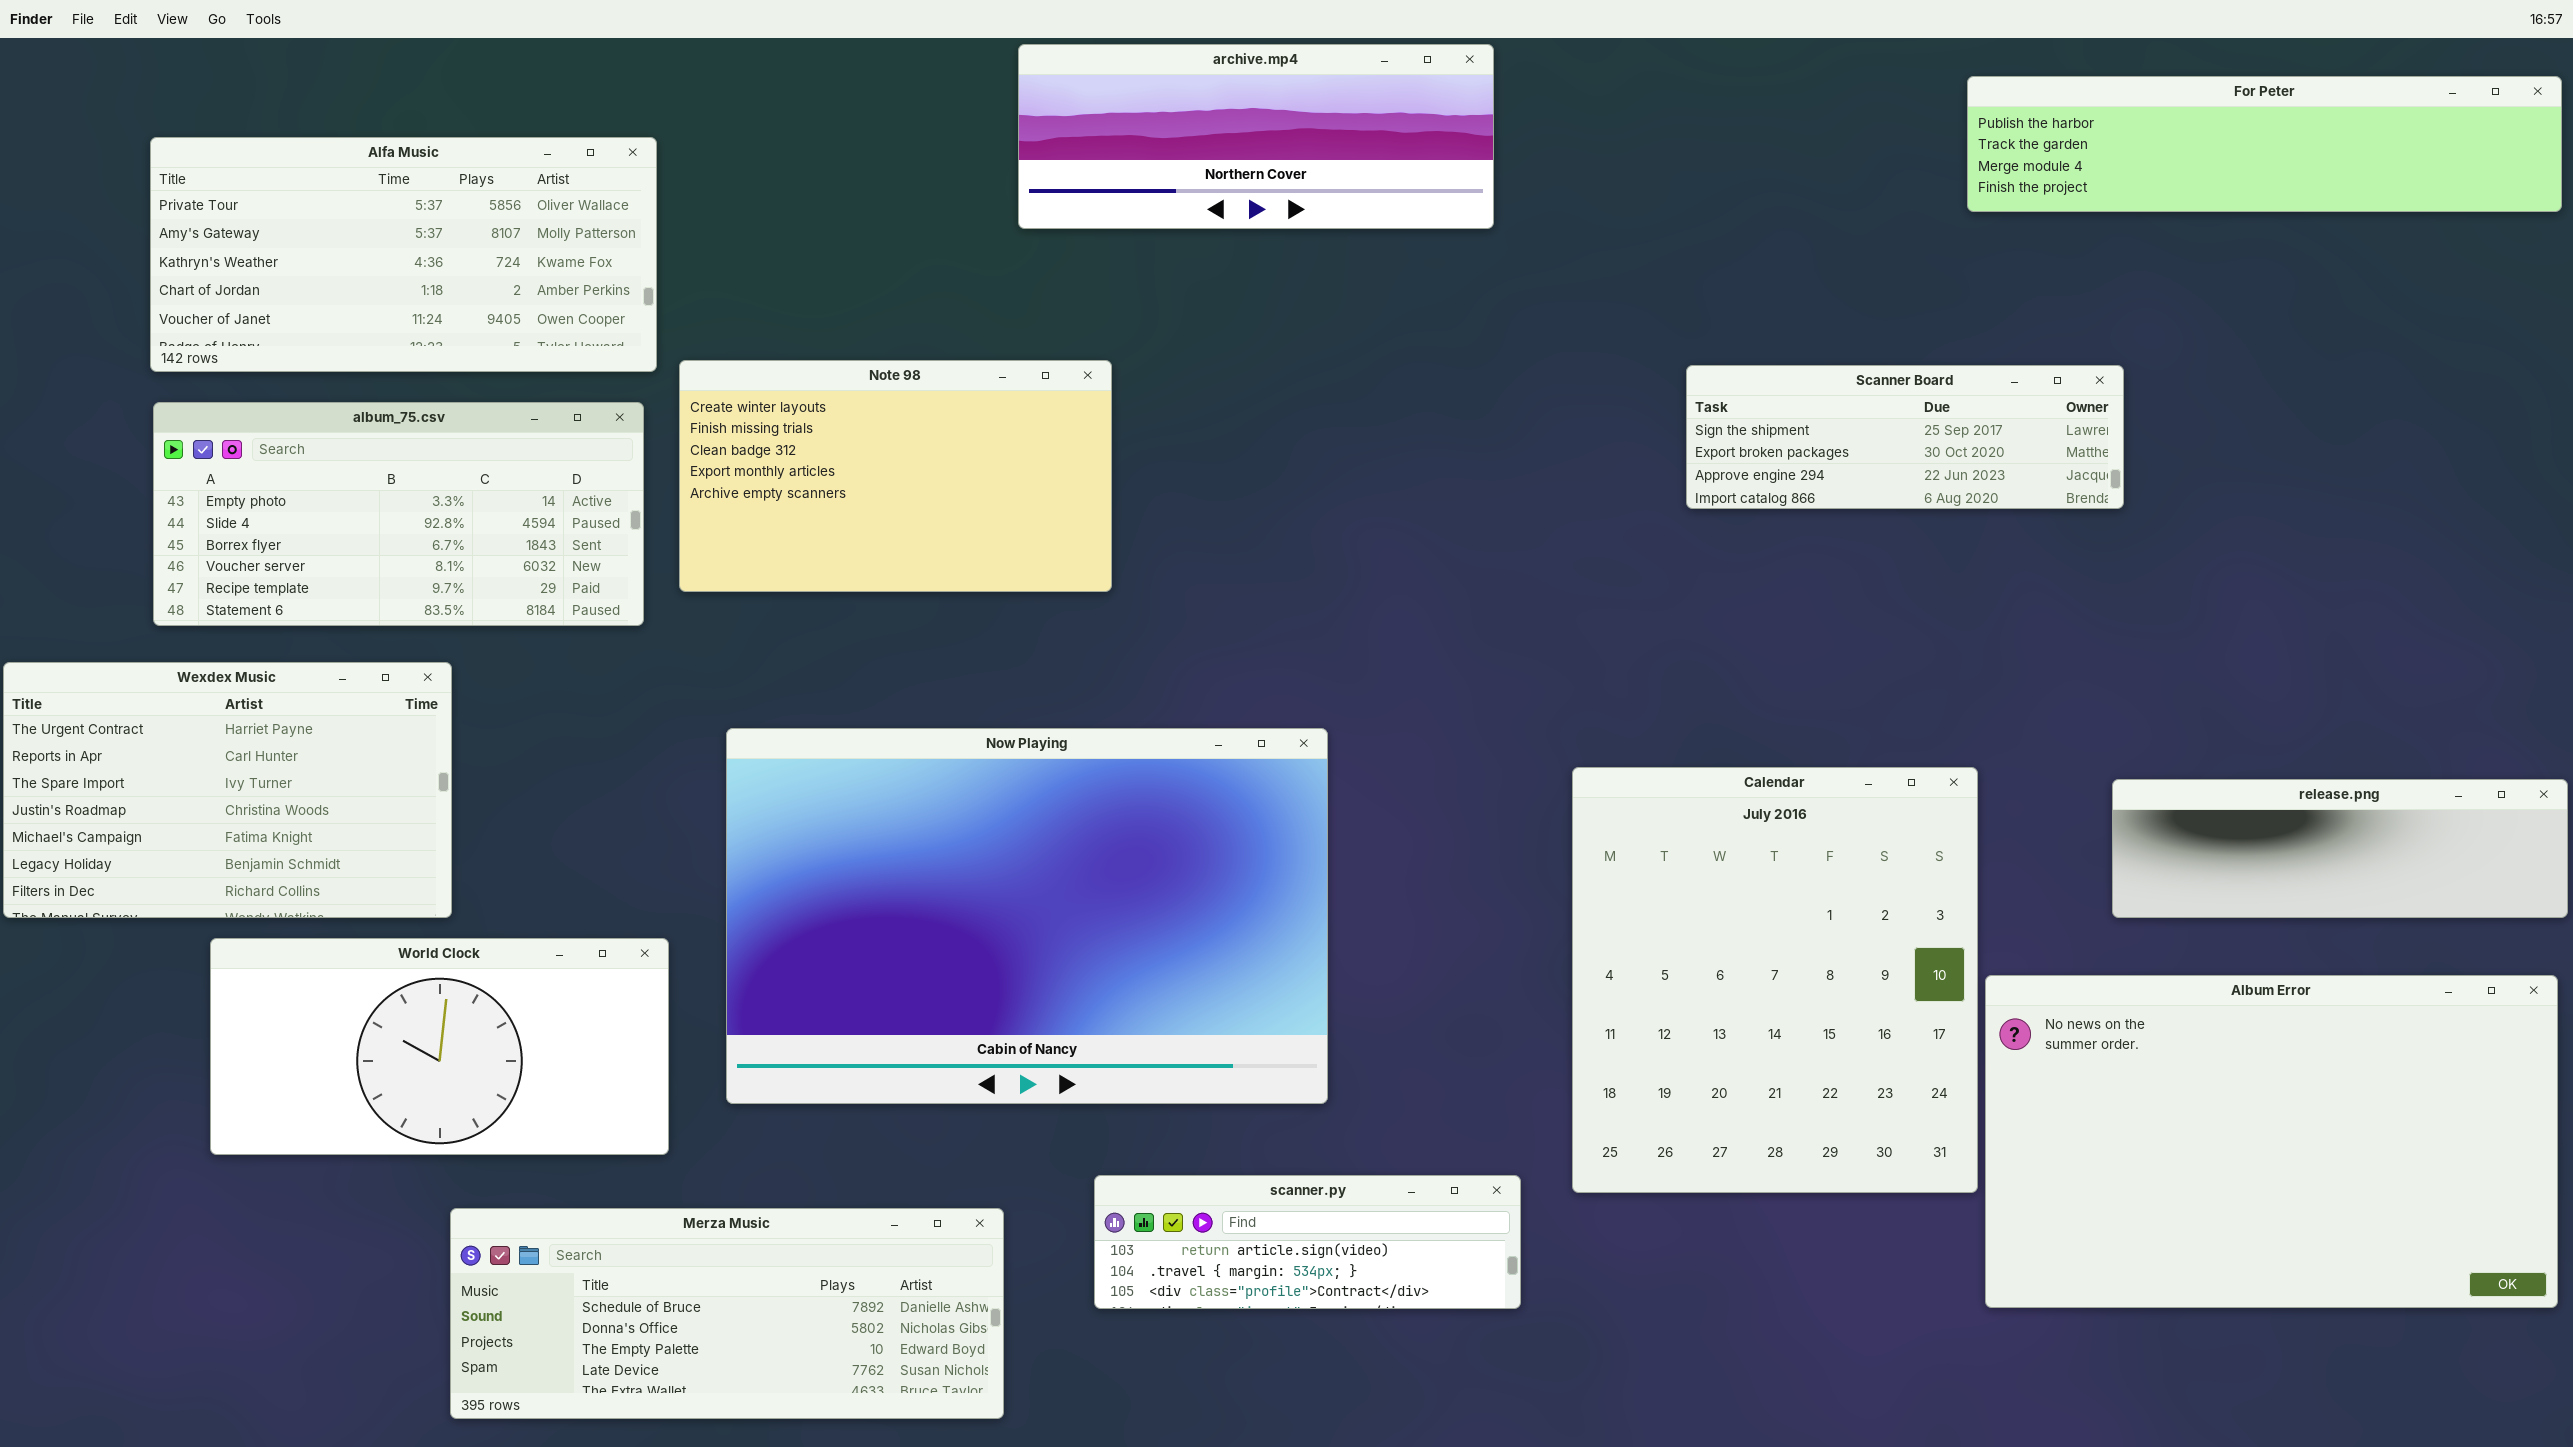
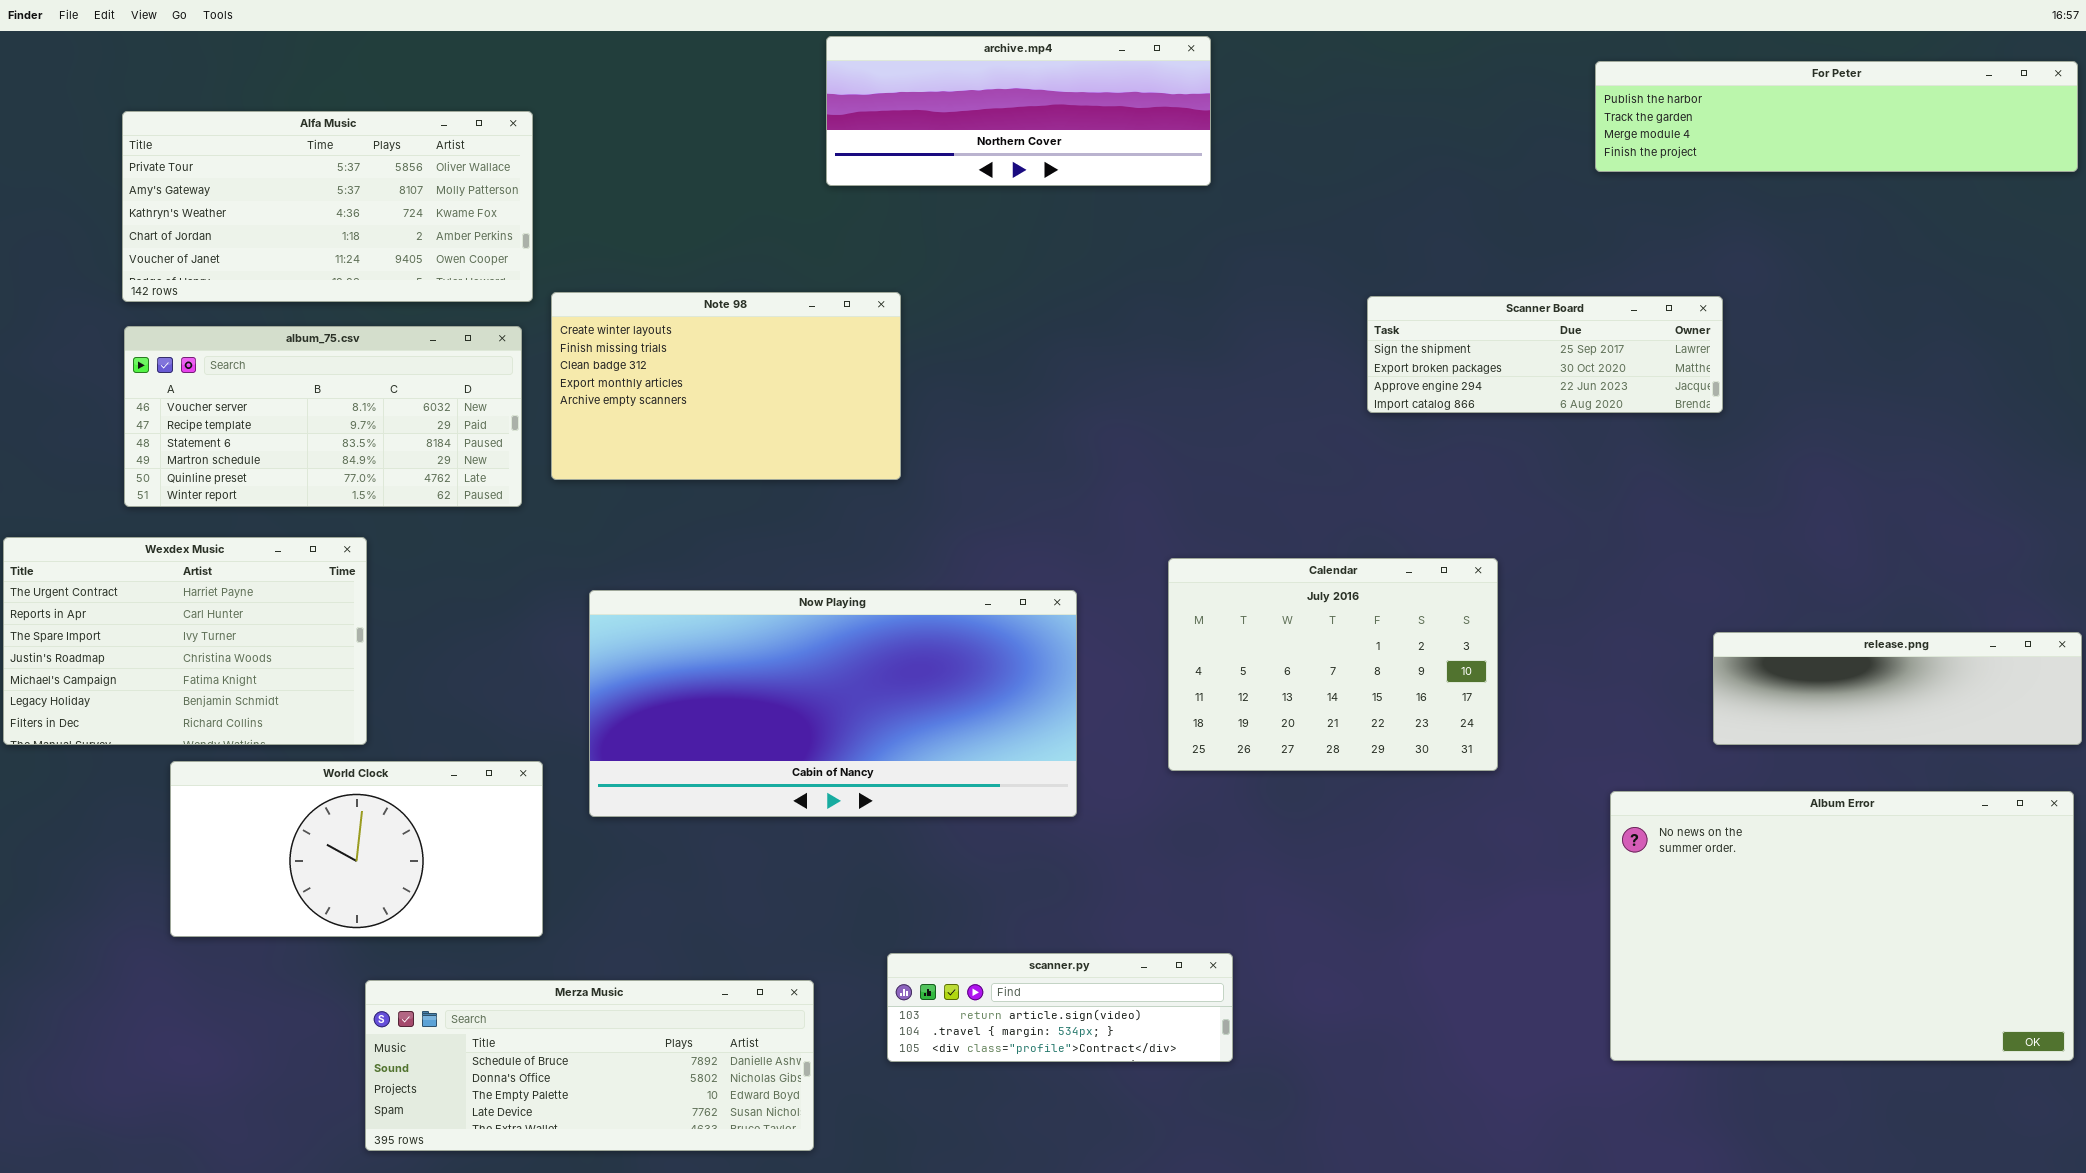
album_75.csv: [153,402,644,626] -> [124,326,522,507], scrolled down 3 rows
Now Playing: [726,728,1328,1104] -> [589,590,1077,817], resized
Calendar: [1572,767,1978,1193] -> [1168,558,1498,771], moved, resized

